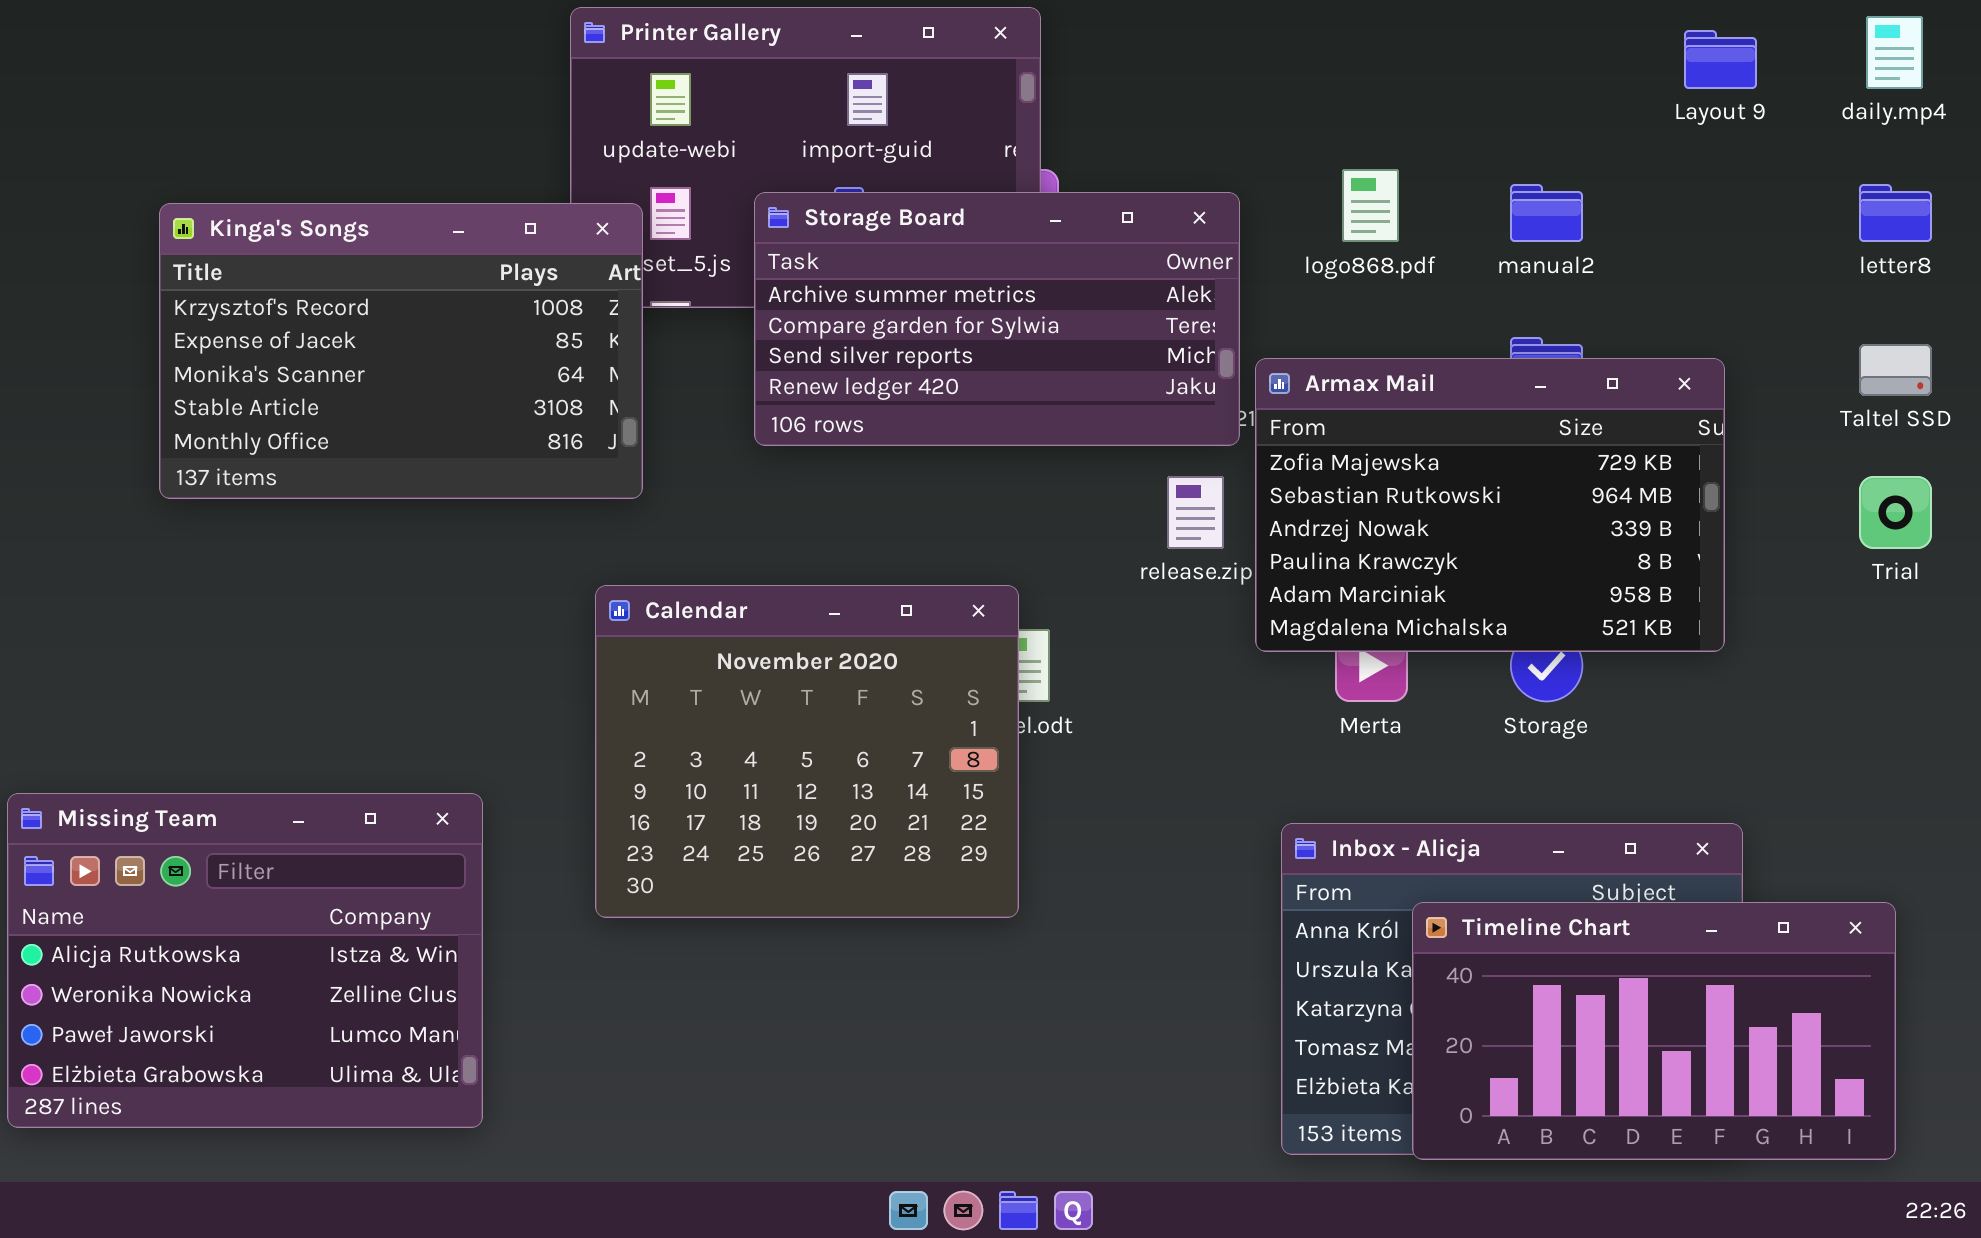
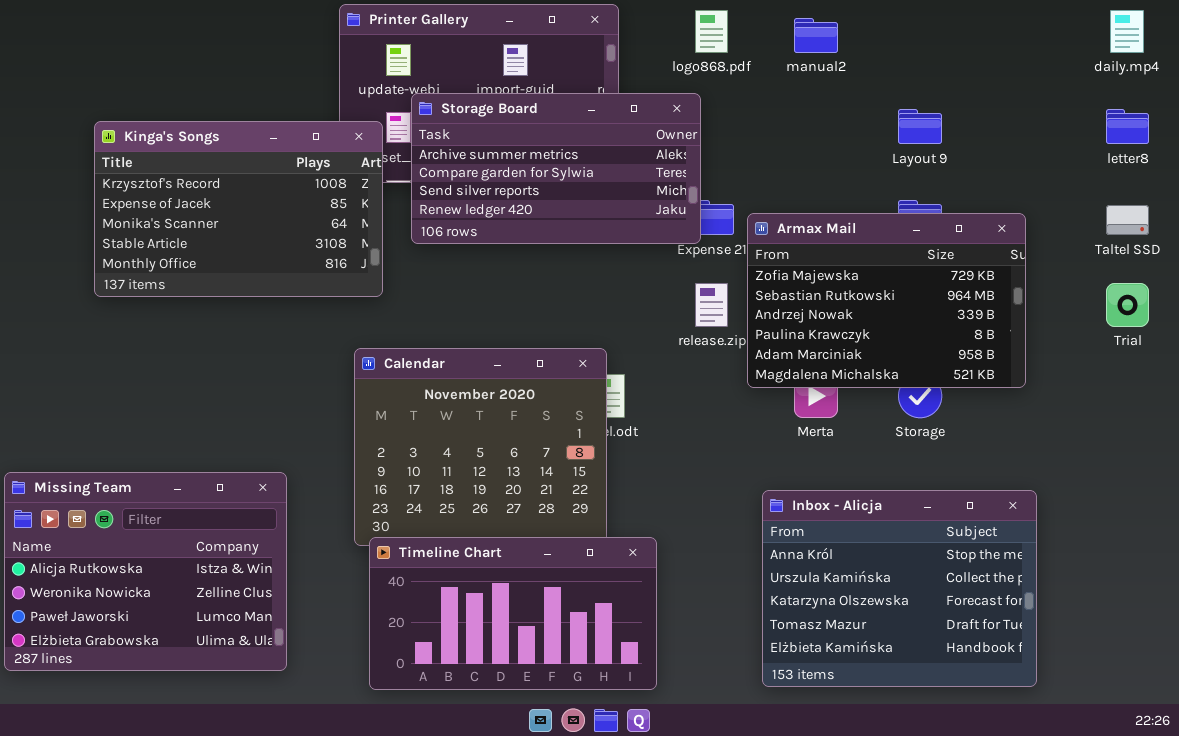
Layout 9: [1684,30,1757,89] -> [898,109,942,144], moved
logo868.pdf: [1342,169,1399,242] -> [695,10,728,53], moved
manual2: [1510,184,1583,242] -> [794,18,838,53], moved
Storage Board: [754,192,1240,446] -> [411,93,701,244], moved
Timeline Chart: [1412,902,1896,1160] -> [369,537,657,690], moved

